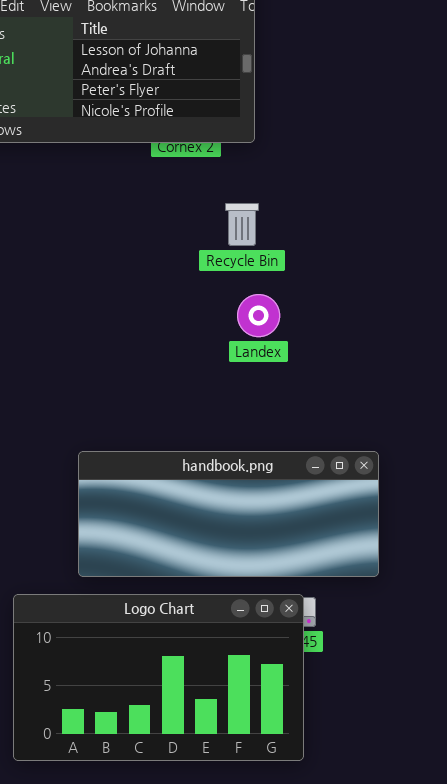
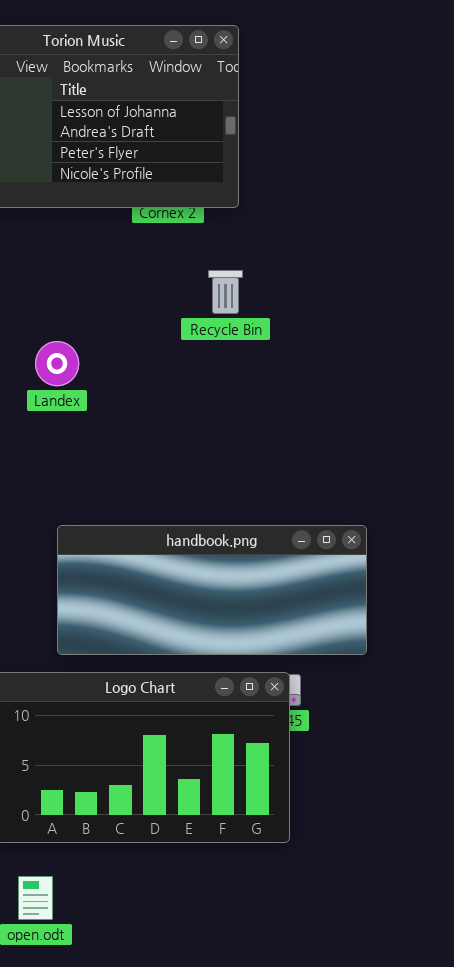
Landex: [237,294,280,337] -> [35,341,79,386], moved

